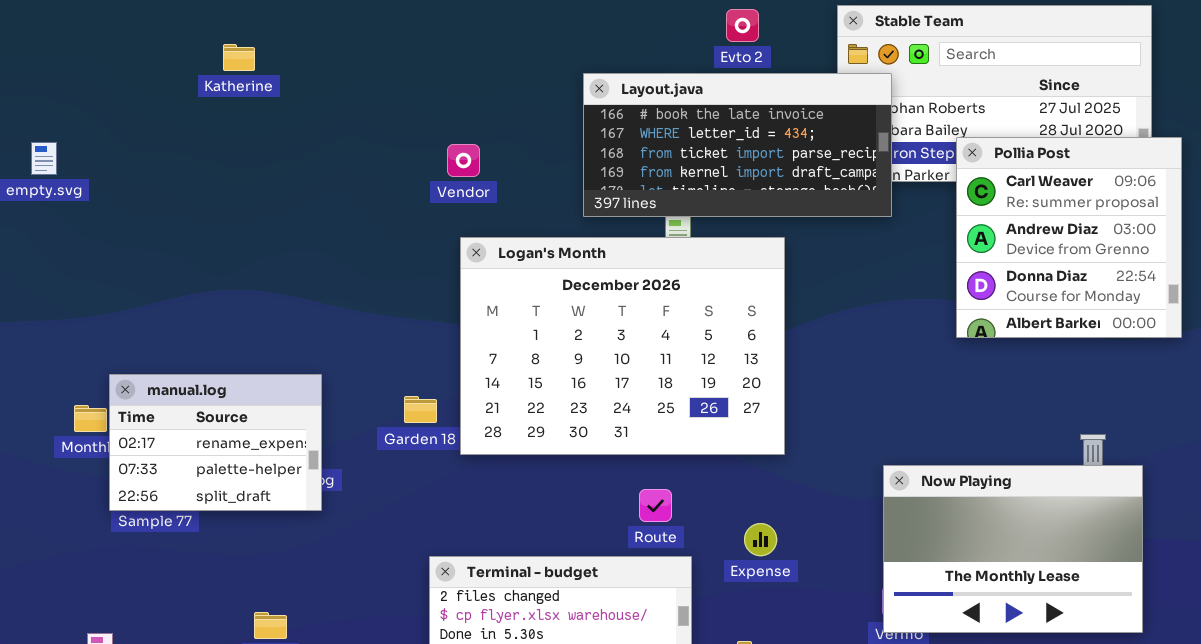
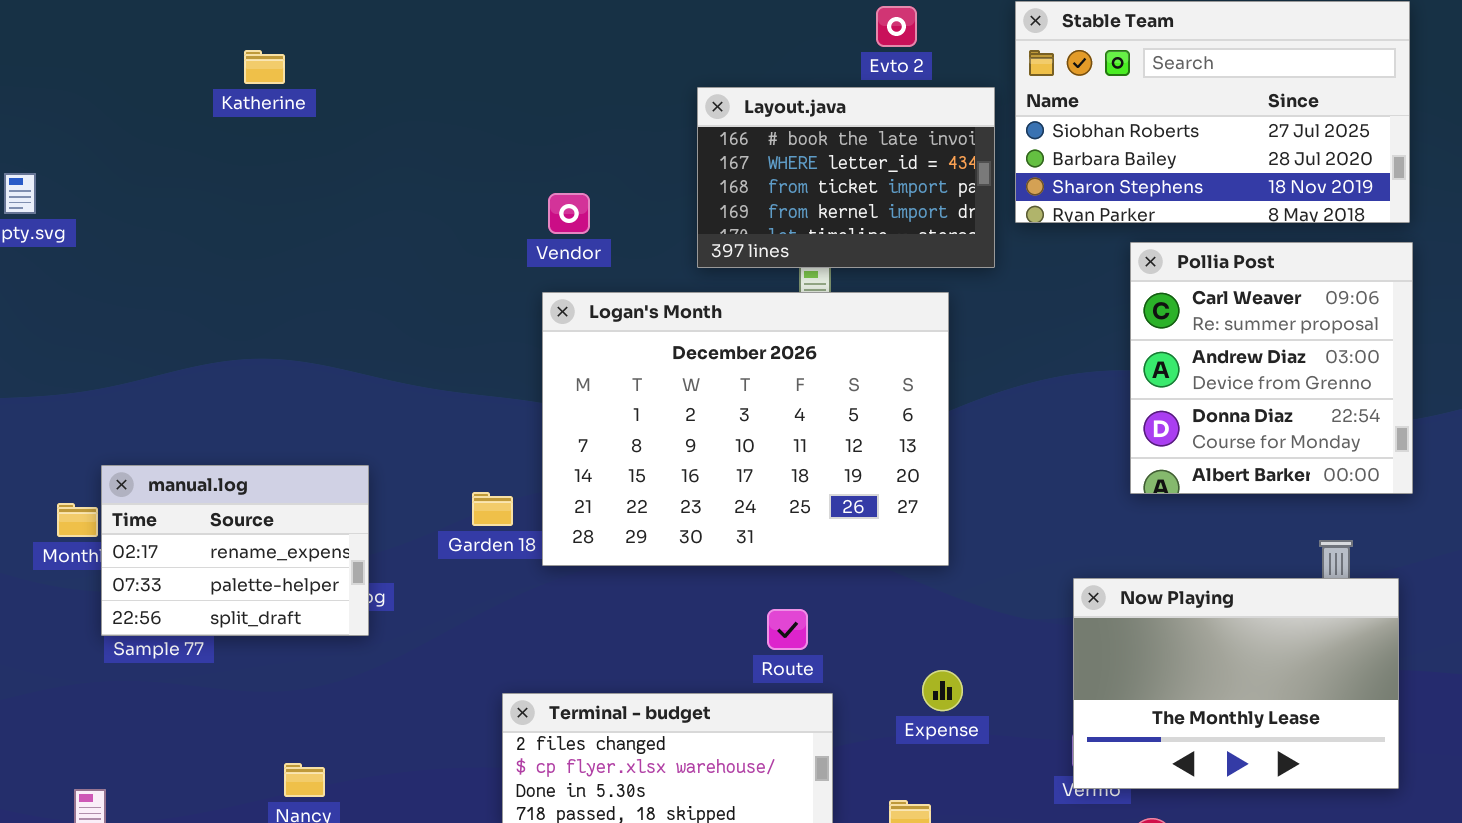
Layout.java: [583,73,892,217] -> [697,87,995,268], resized
Pollia Post: [956,137,1182,338] -> [1130,242,1413,494], moved
Vendor: [447,144,480,177] -> [548,193,590,234], moved
Expense: [744,523,777,556] -> [922,670,963,711], moved

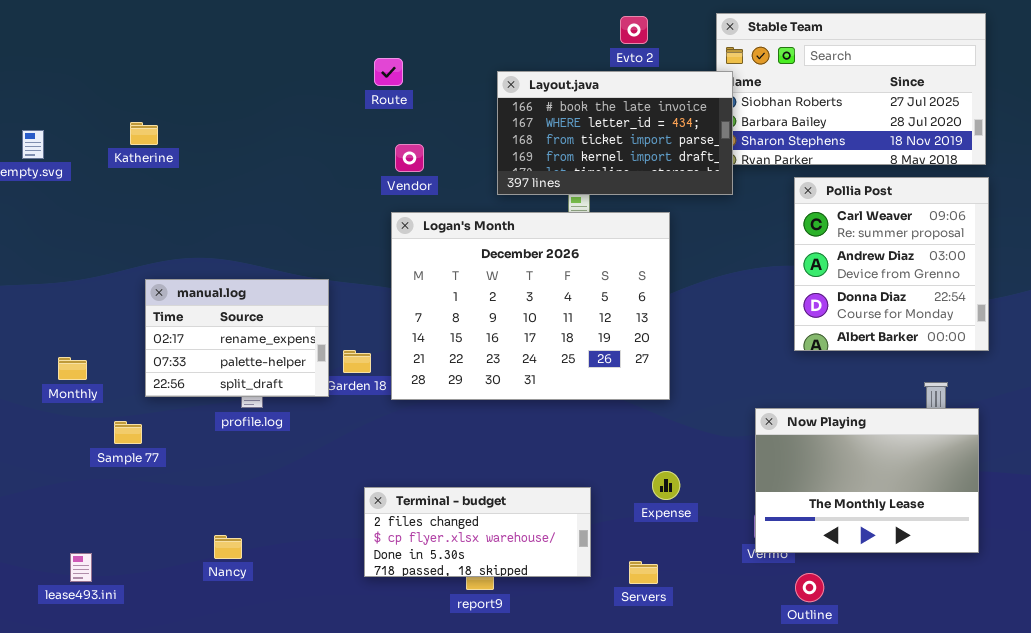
Katherine: [244,50,285,84] -> [130,122,158,145], moved
Layout.java: [697,87,995,268] -> [497,71,733,195], resized
manual.log: [101,465,369,636] -> [145,279,329,397], moved
Route: [767,609,808,650] -> [374,58,403,86], moved

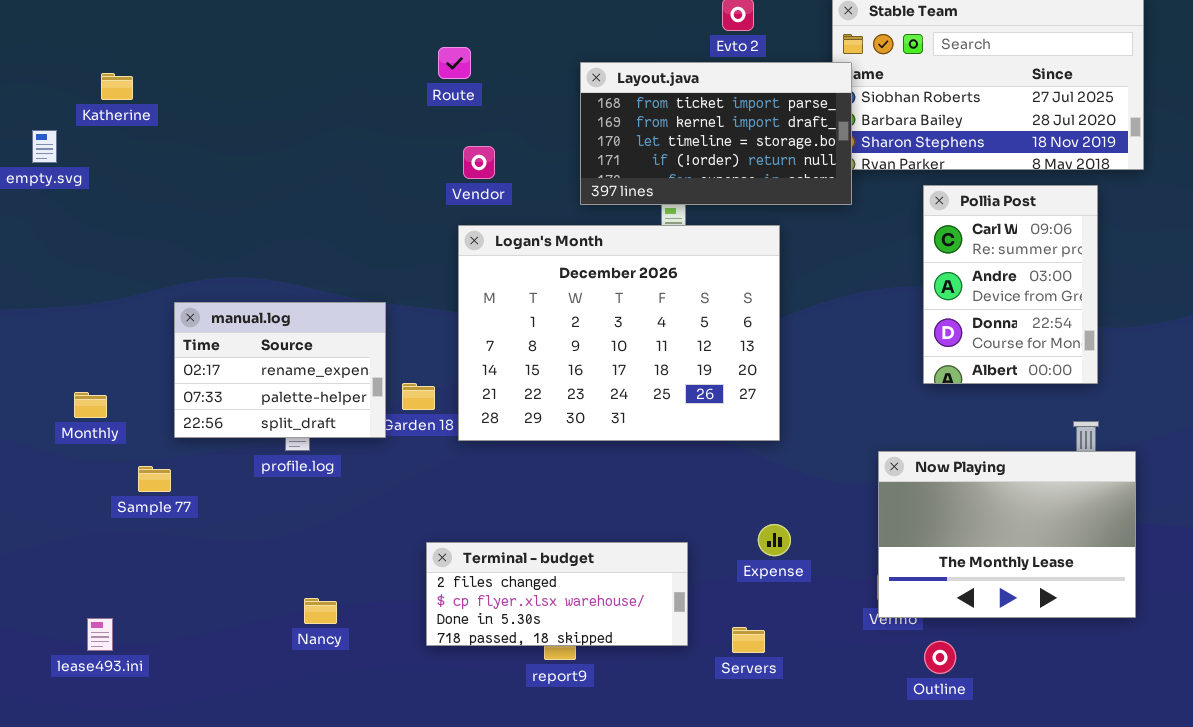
Layout.java: [497,71,733,195] -> [580,62,852,205], scrolled down 2 rows
Katherine: [130,122,158,145] -> [101,73,133,100], moved
Pollia Post: [794,177,989,351] -> [923,185,1098,384], resized
Nancy: [214,535,242,559] -> [304,598,337,624], moved

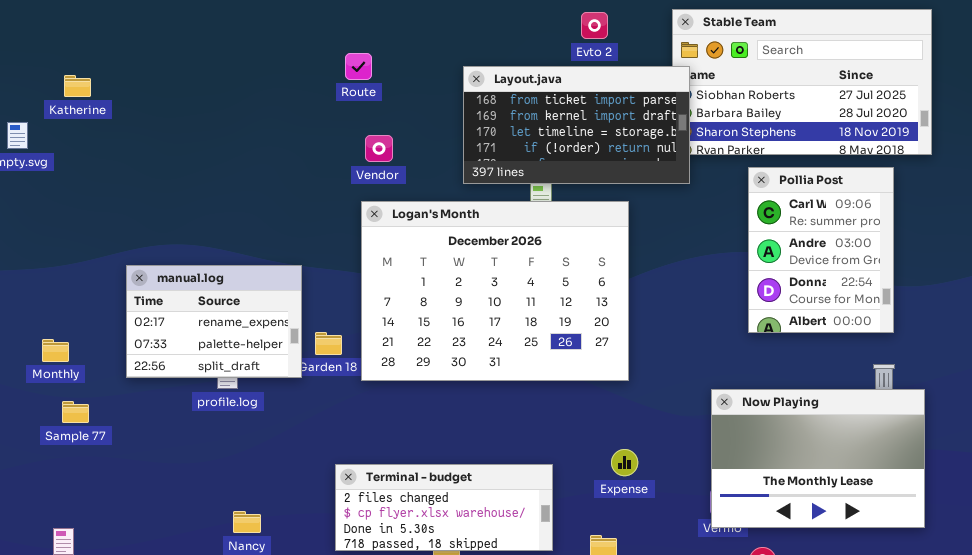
Sample 77: [138,466,171,492] -> [62,401,89,423], moved

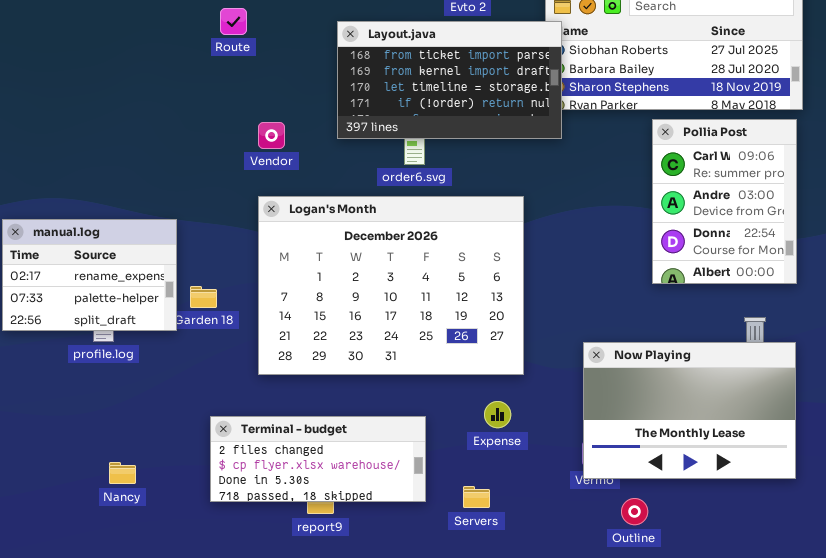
Vendor: [365,135,393,162] -> [258,122,285,149], moved
Pollia Post: [748,167,894,333] -> [652,119,797,284], moved
Logan's Month: [361,201,629,381] -> [258,196,524,375], moved

